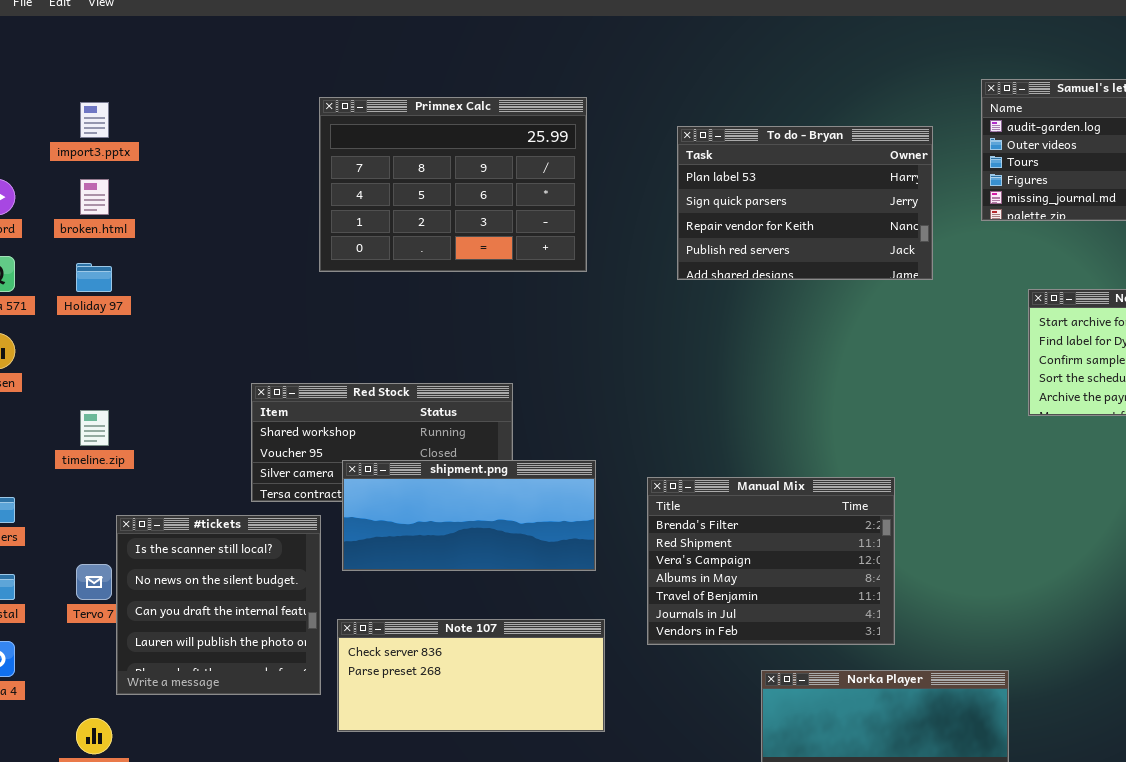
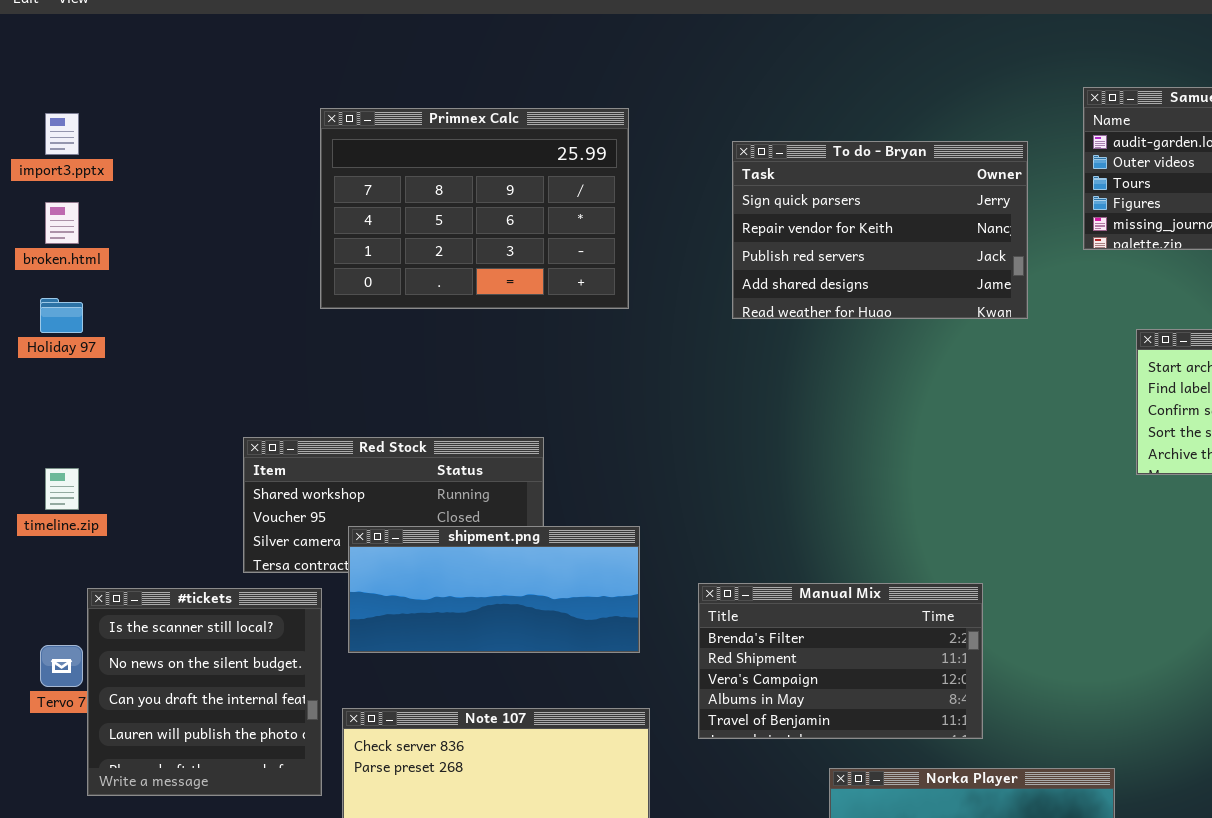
To do - Bryan: [677,126,933,280] -> [732,141,1028,319], scrolled down 1 row
Manual Mix: [647,477,895,645] -> [698,583,983,739], resized

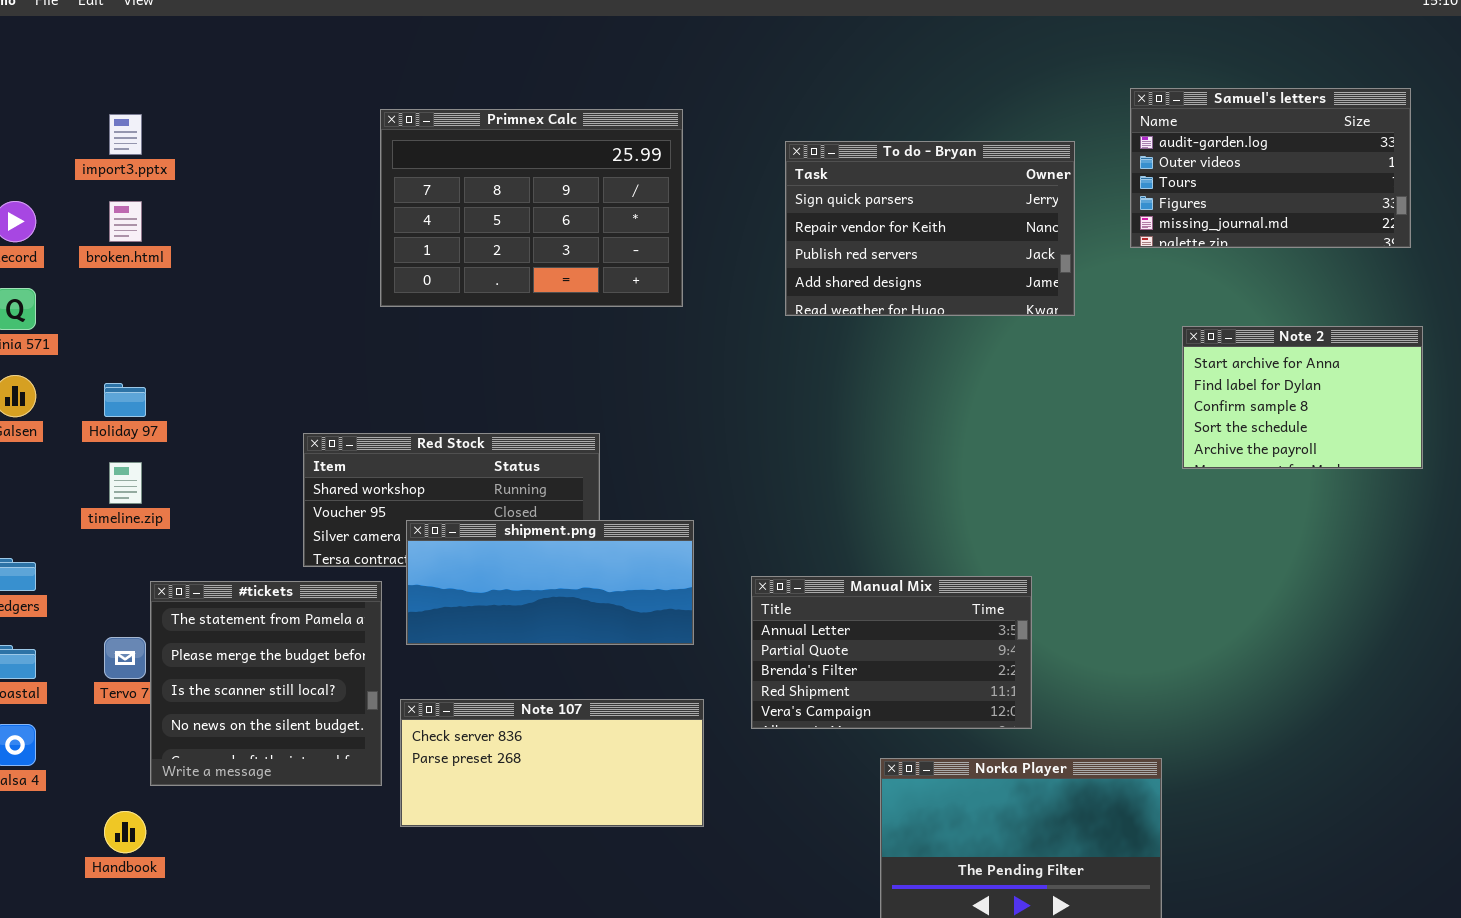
Holiday 97: [40,298,83,333] -> [104,383,146,417], moved
Manual Mix: [698,583,983,739] -> [751,576,1032,729], scrolled up 2 rows
#tickets: [87,588,322,796] -> [150,581,382,786], scrolled up 2 rows

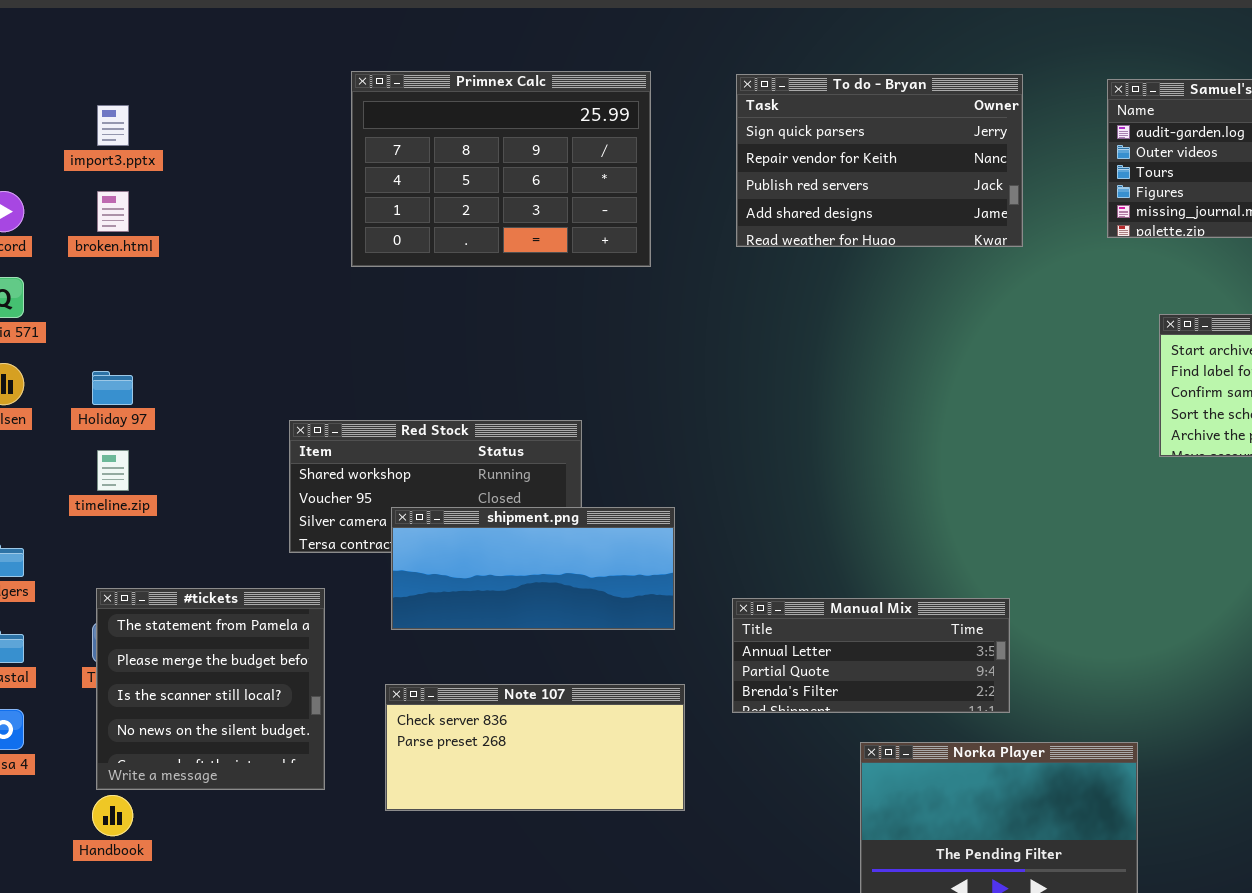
Primnex Calc: [380,109,683,307] -> [351,71,651,267], moved
To do - Bryan: [785,141,1075,316] -> [736,74,1023,247], moved
Manual Mix: [751,576,1032,729] -> [732,598,1010,713], resized
#tickets: [150,581,382,786] -> [96,588,325,790], moved

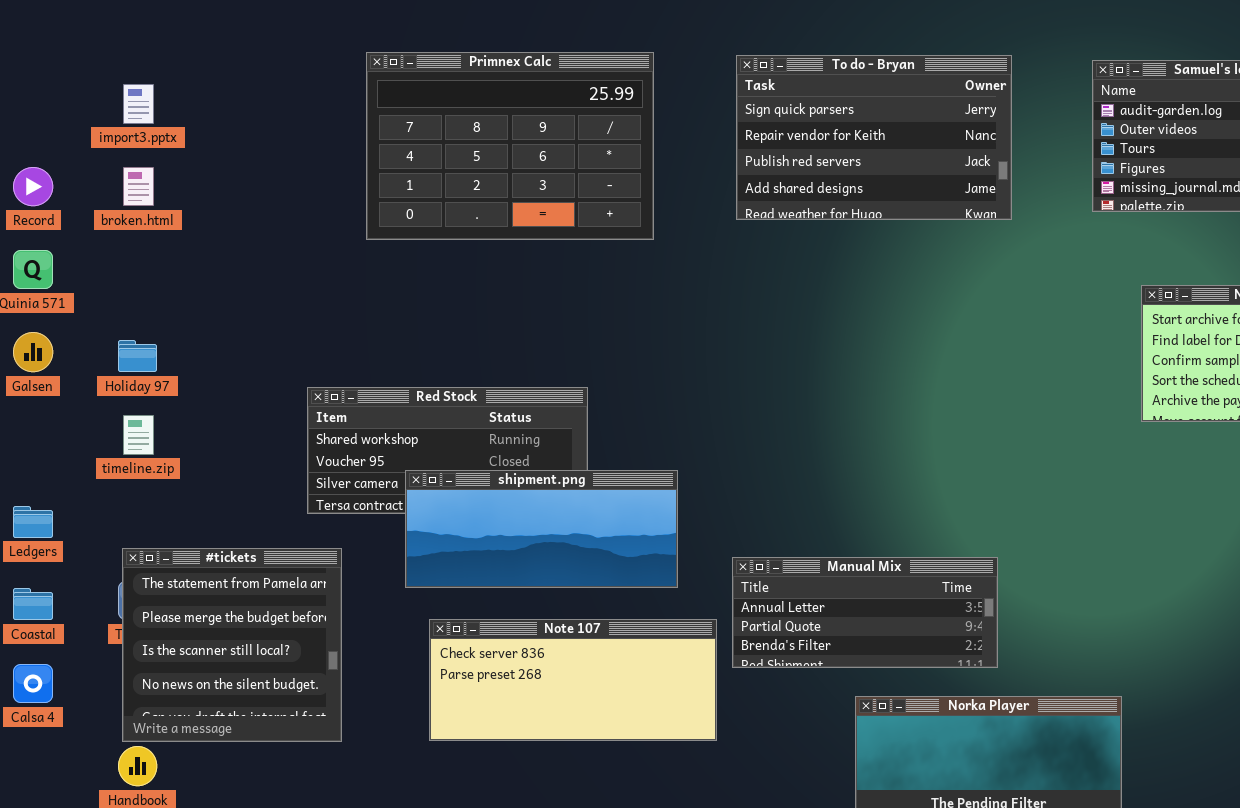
Note 107: [385,684,685,811] -> [429,619,717,741], moved

